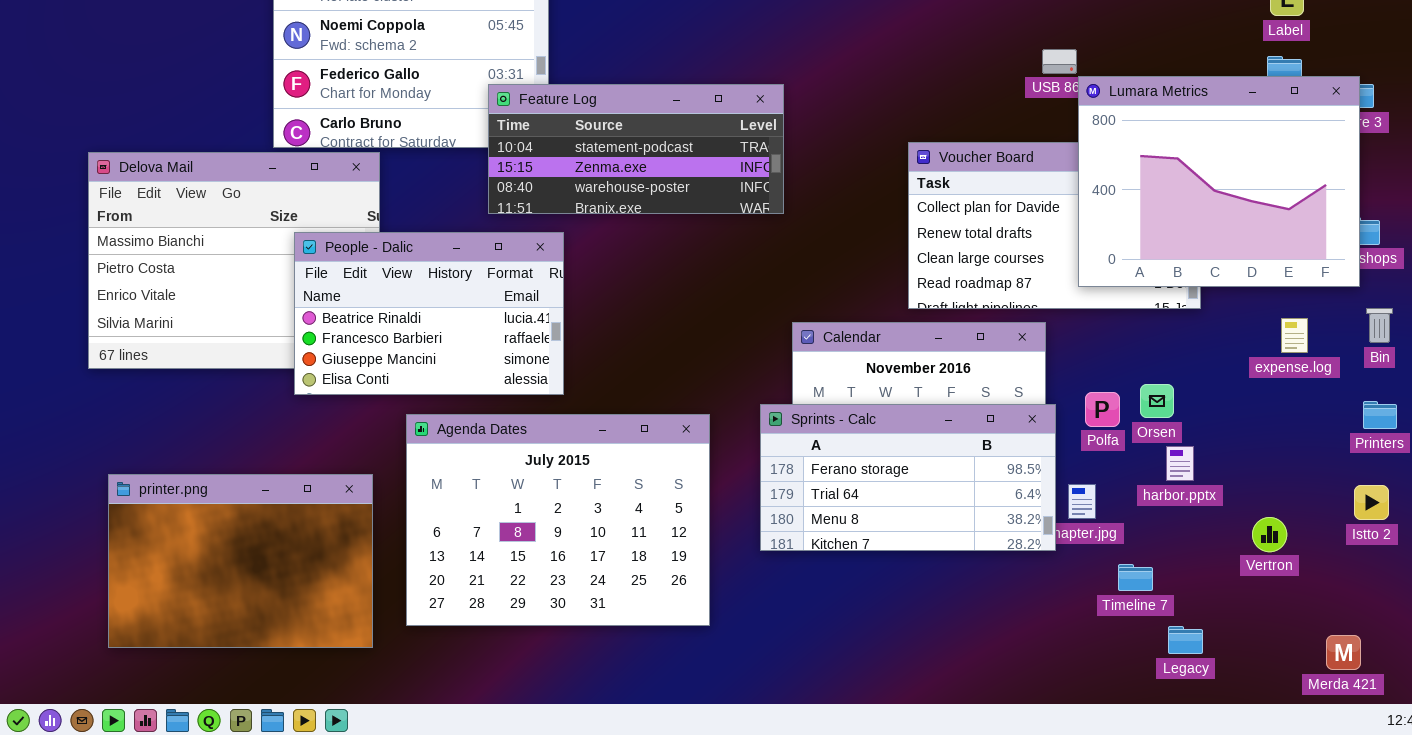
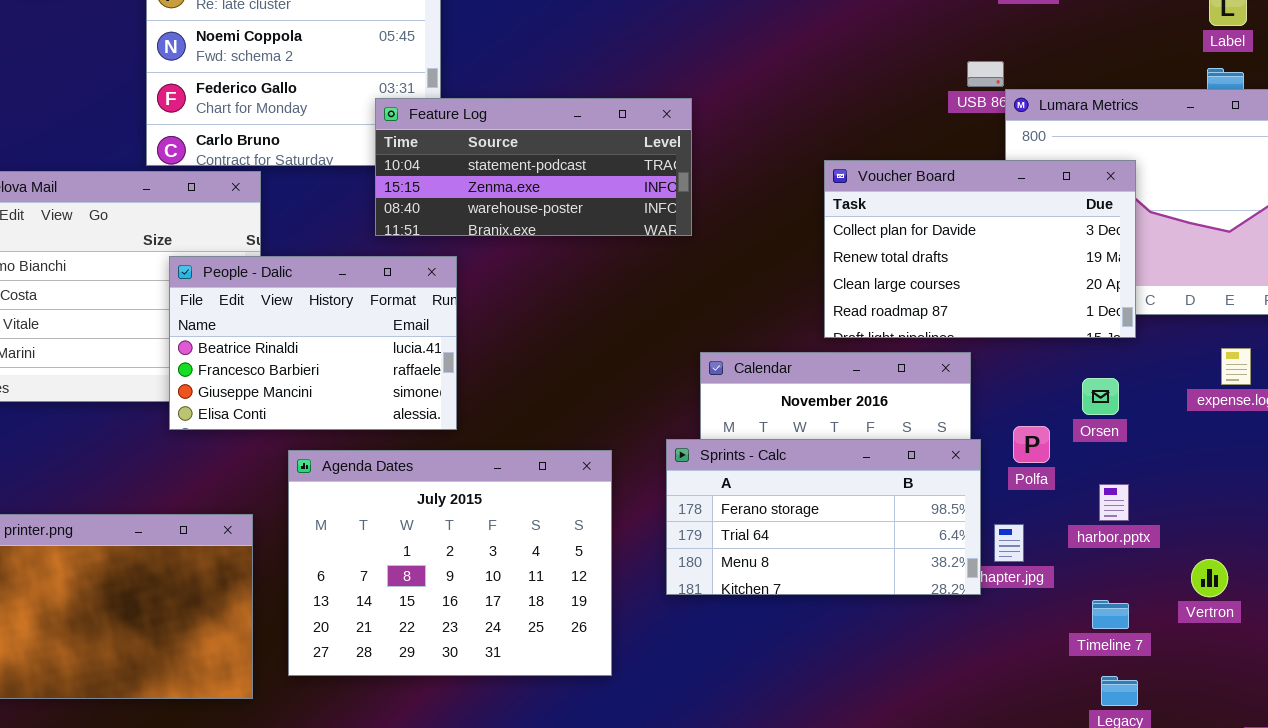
Voucher Board: [908,142,1201,309] -> [824,160,1136,338], raised
Orsen: [1140,384,1174,418] -> [1082,378,1119,415], moved
Timeline 7: [1118,564,1153,591] -> [1092,600,1129,629], moved

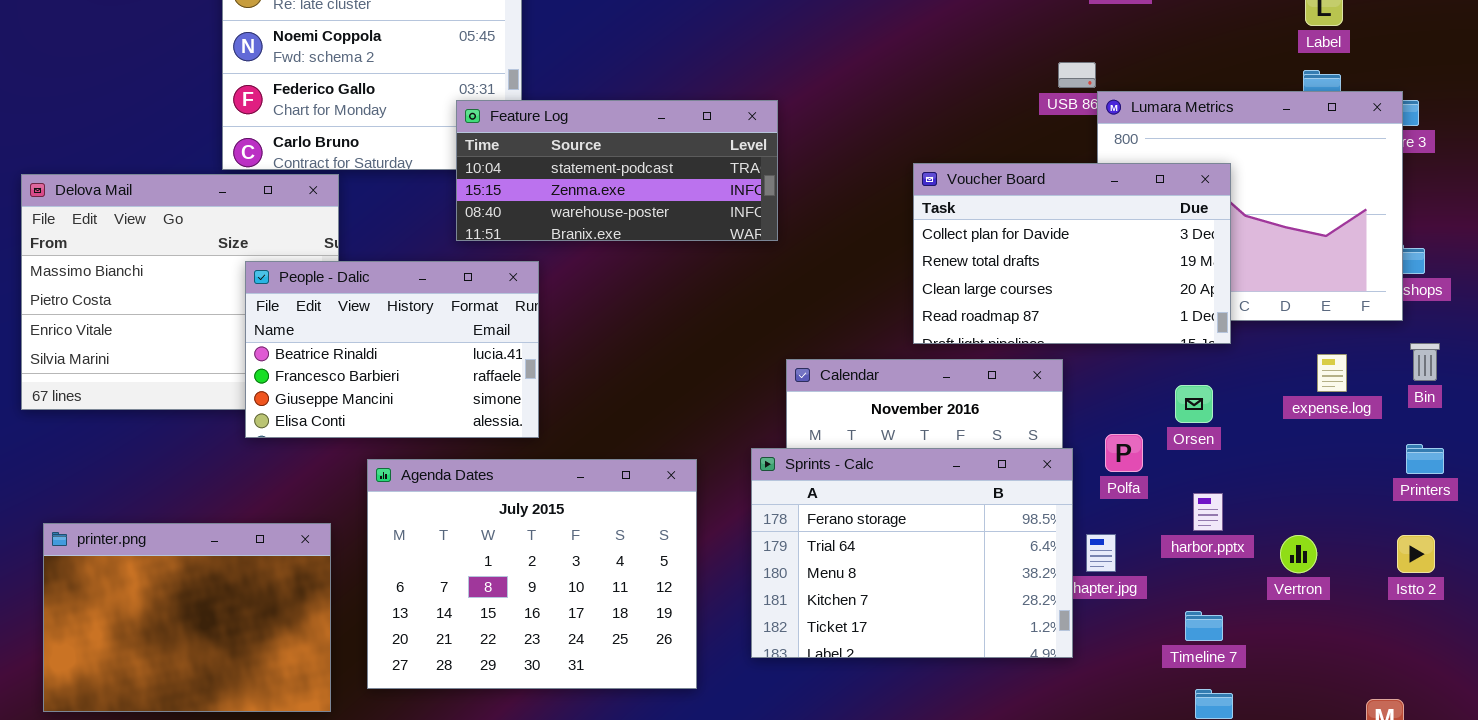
Sprints - Calc: [666,439,981,595] -> [751,448,1073,658], resized
Vertron: [1191,559,1228,597] -> [1280,535,1317,573], moved

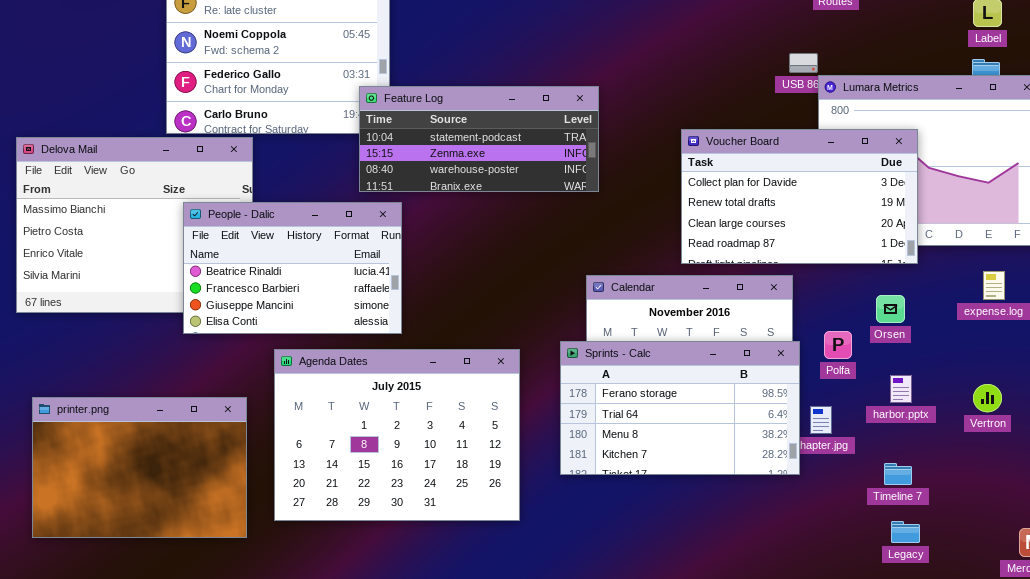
Feature Log: [456,100,778,241] -> [359,86,599,192], moved
Sprints - Calc: [751,448,1073,658] -> [560,341,800,475], resized
Vertron: [1280,535,1317,573] -> [973,384,1002,412], moved

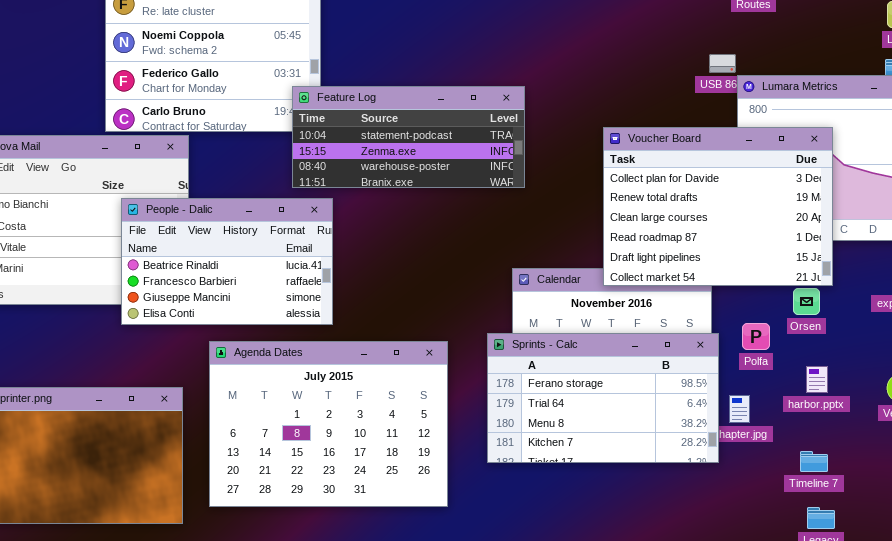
Voucher Board: [681,129,918,264] -> [603,127,833,286], resized

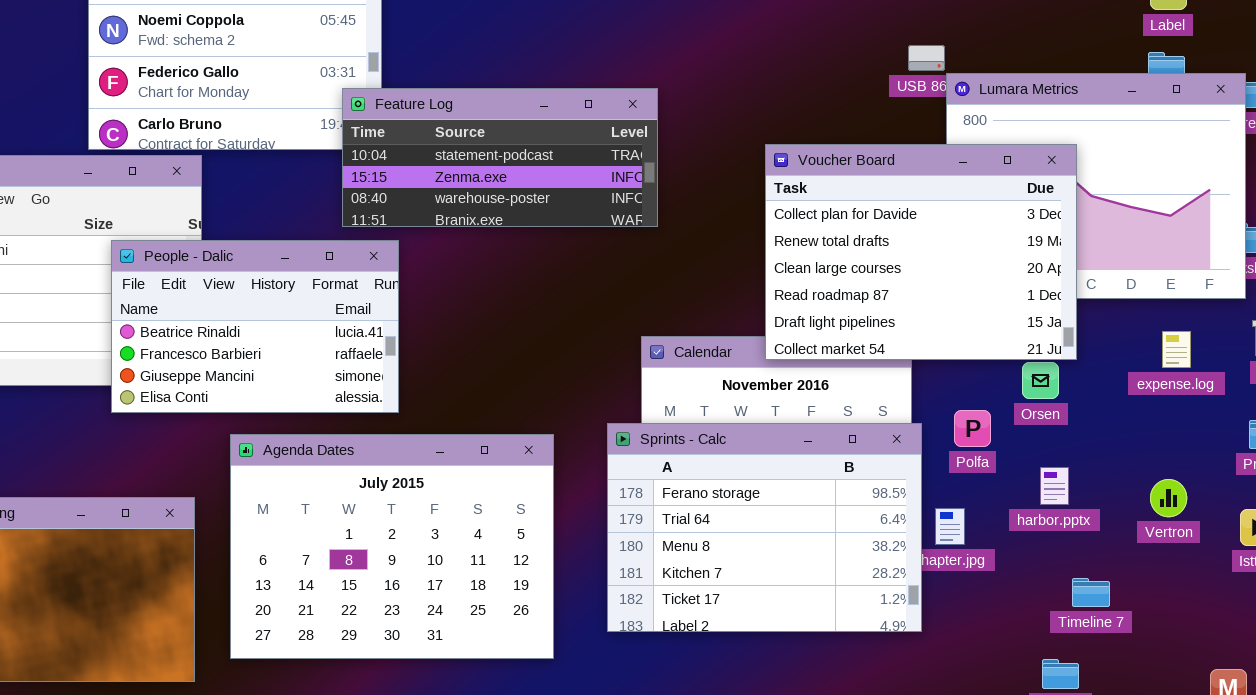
Sprints - Calc: [487,333,719,463] -> [607,423,922,632], resized
Timeline 7: [800,451,828,472] -> [1072,578,1110,607], moved

